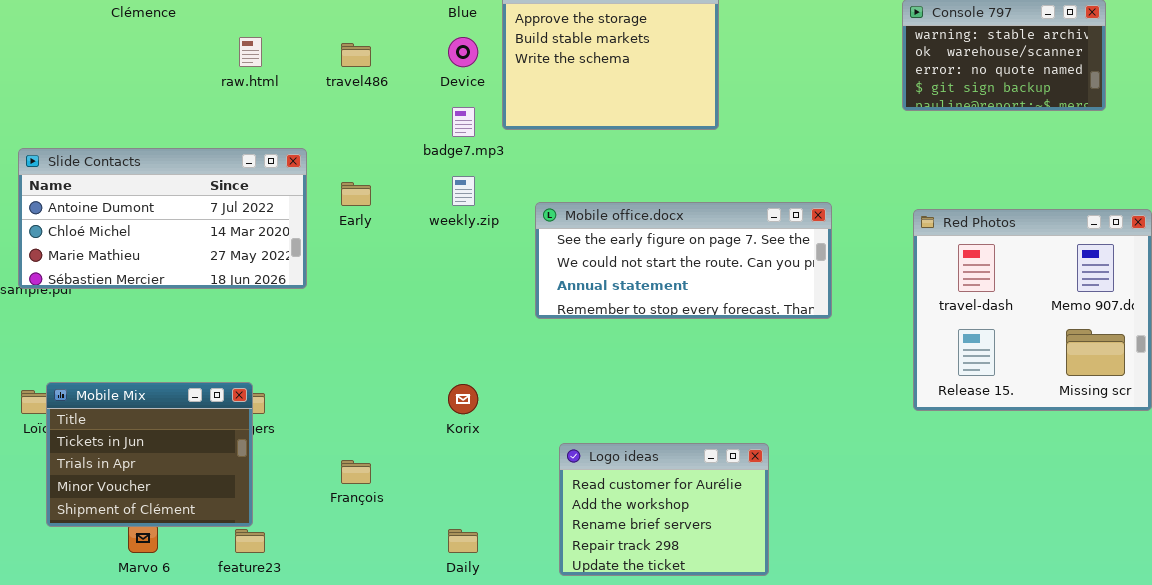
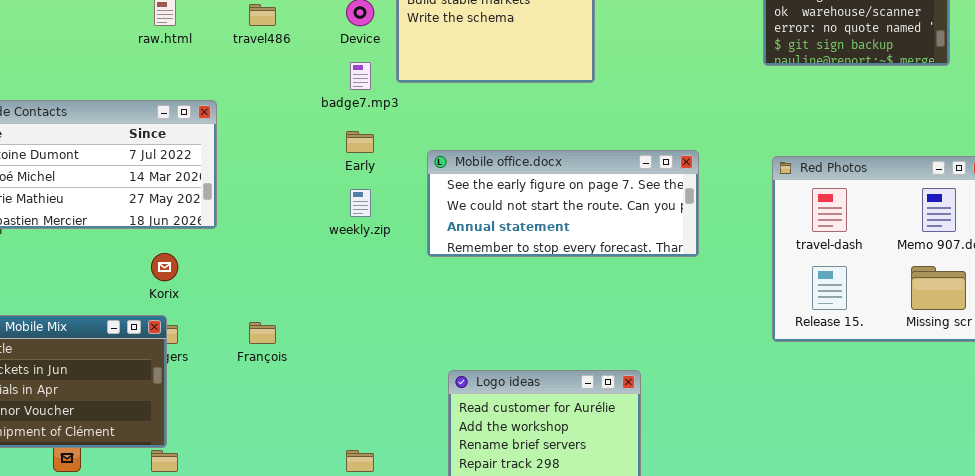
weekly.zip: [452,176,475,206] -> [350,189,371,217], moved
Early: [341,182,371,206] -> [346,131,374,153], moved
Korix: [448,384,478,414] -> [151,253,178,281], moved
François: [341,460,371,484] -> [249,322,276,344], moved

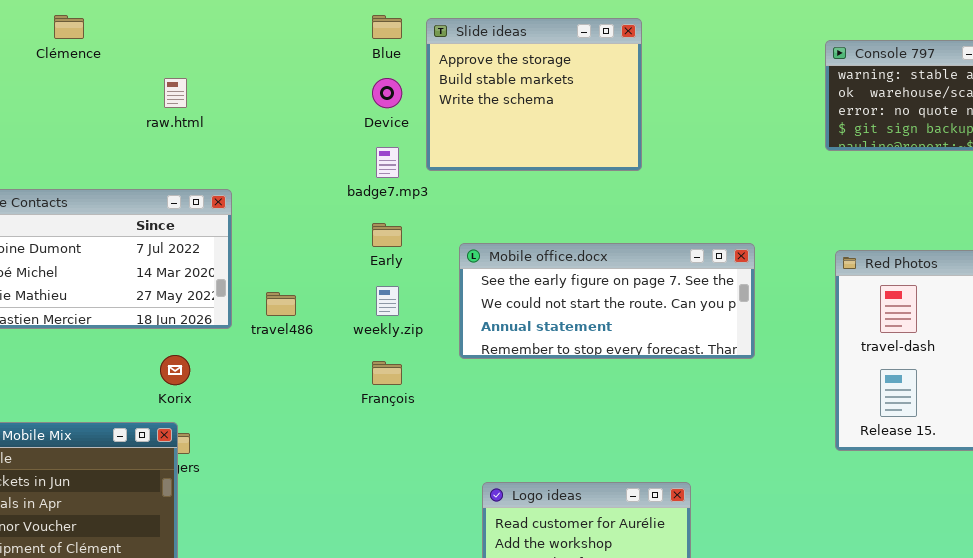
travel486: [249,4,276,26] -> [266,292,296,316], moved
François: [249,322,276,344] -> [372,361,402,385], moved

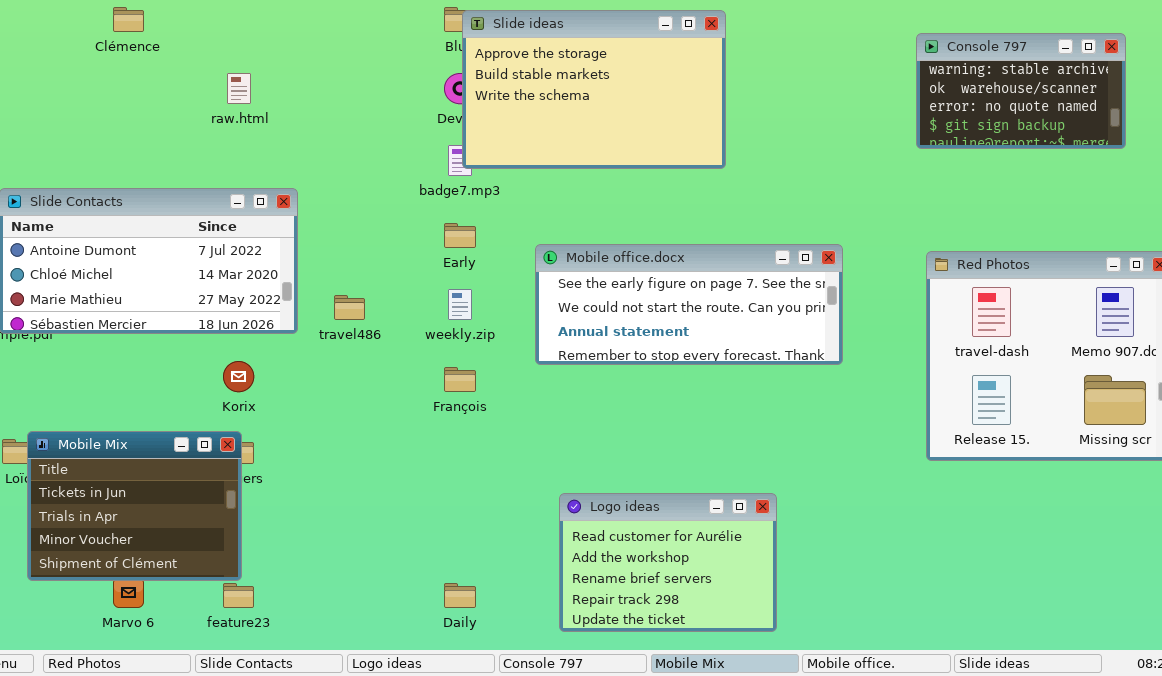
Slide ideas: [426,18,642,171] -> [462,10,726,169], resized

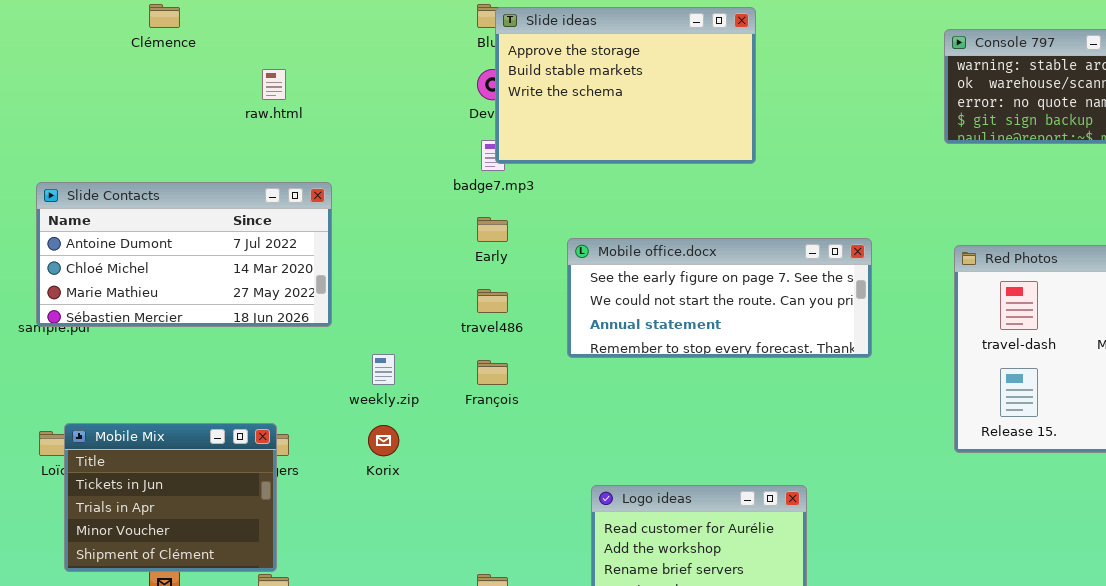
weekly.zip: [448,289,472,320] -> [372,354,395,385], moved
travel486: [334,295,365,320] -> [477,289,508,313], moved
Korix: [223,361,254,392] -> [368,425,399,456], moved

